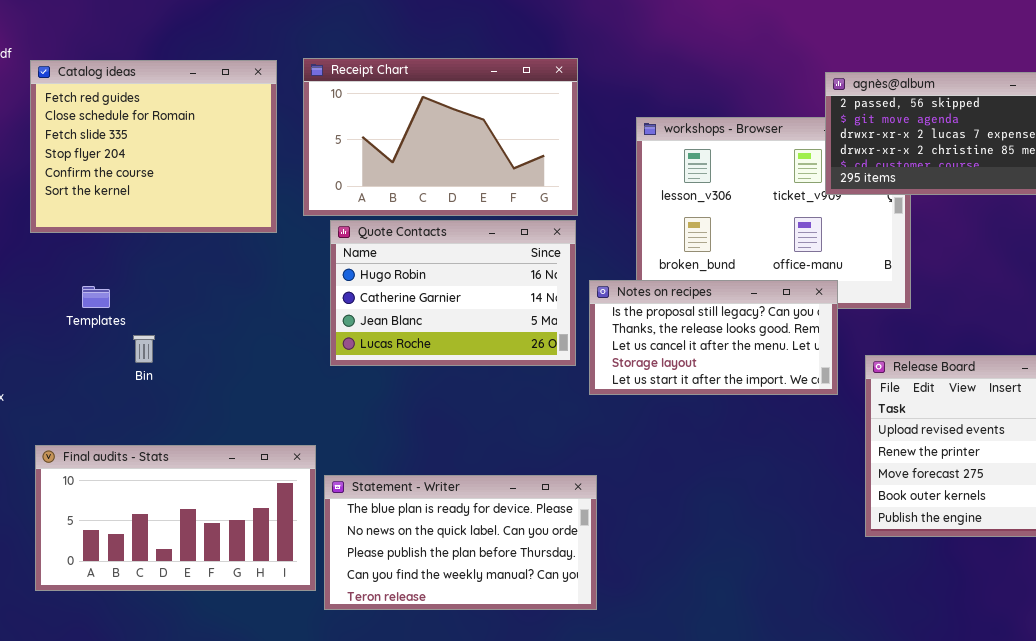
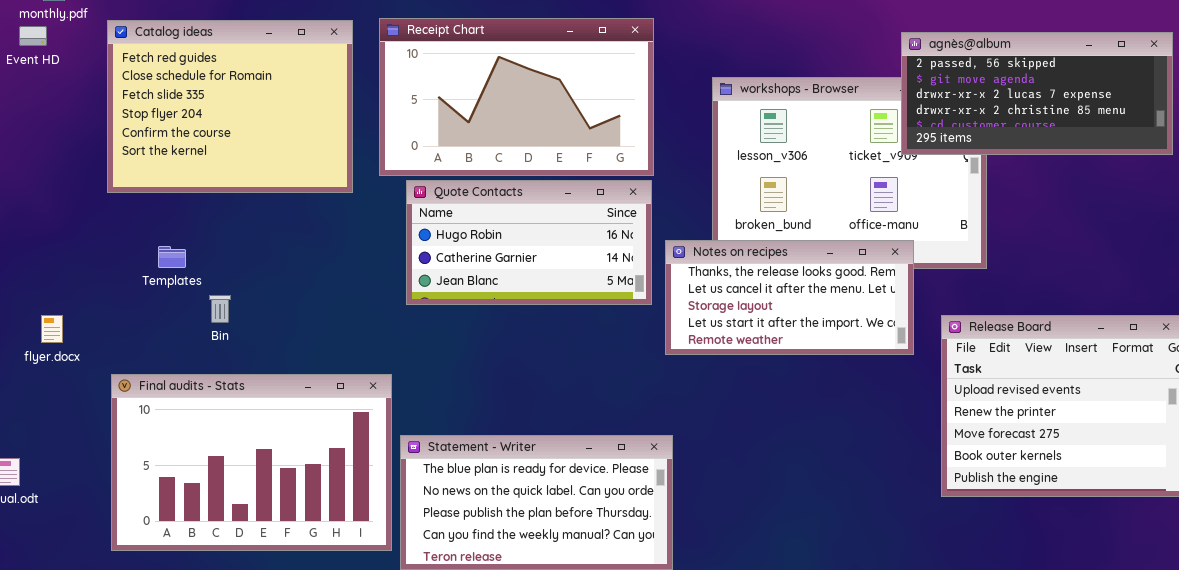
Quote Contacts: [330,220,576,366] -> [406,180,652,305], resized
Notes on recipes: [589,280,838,395] -> [665,240,914,355], scrolled down 1 row
Final audits - Stats: [35,445,316,591] -> [111,374,392,551], resized

